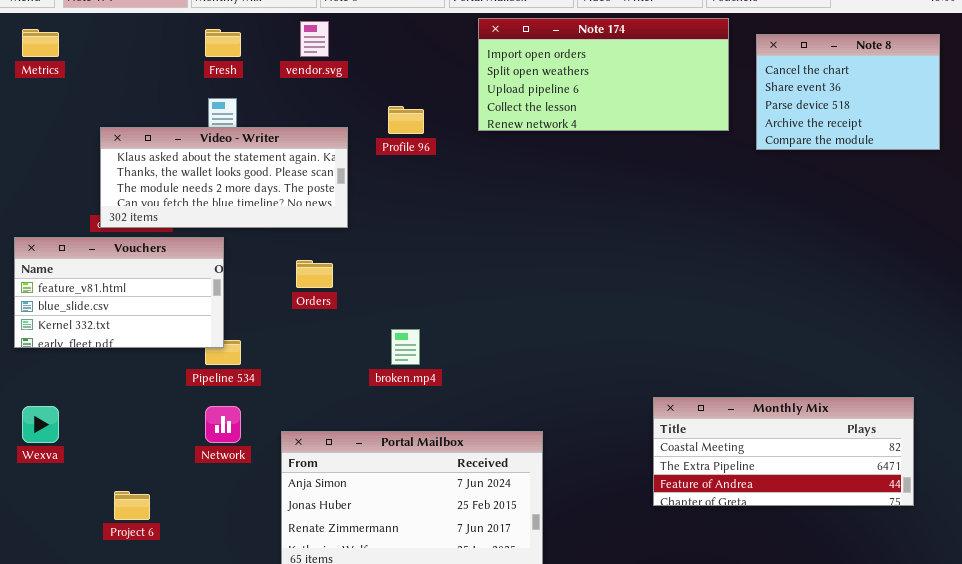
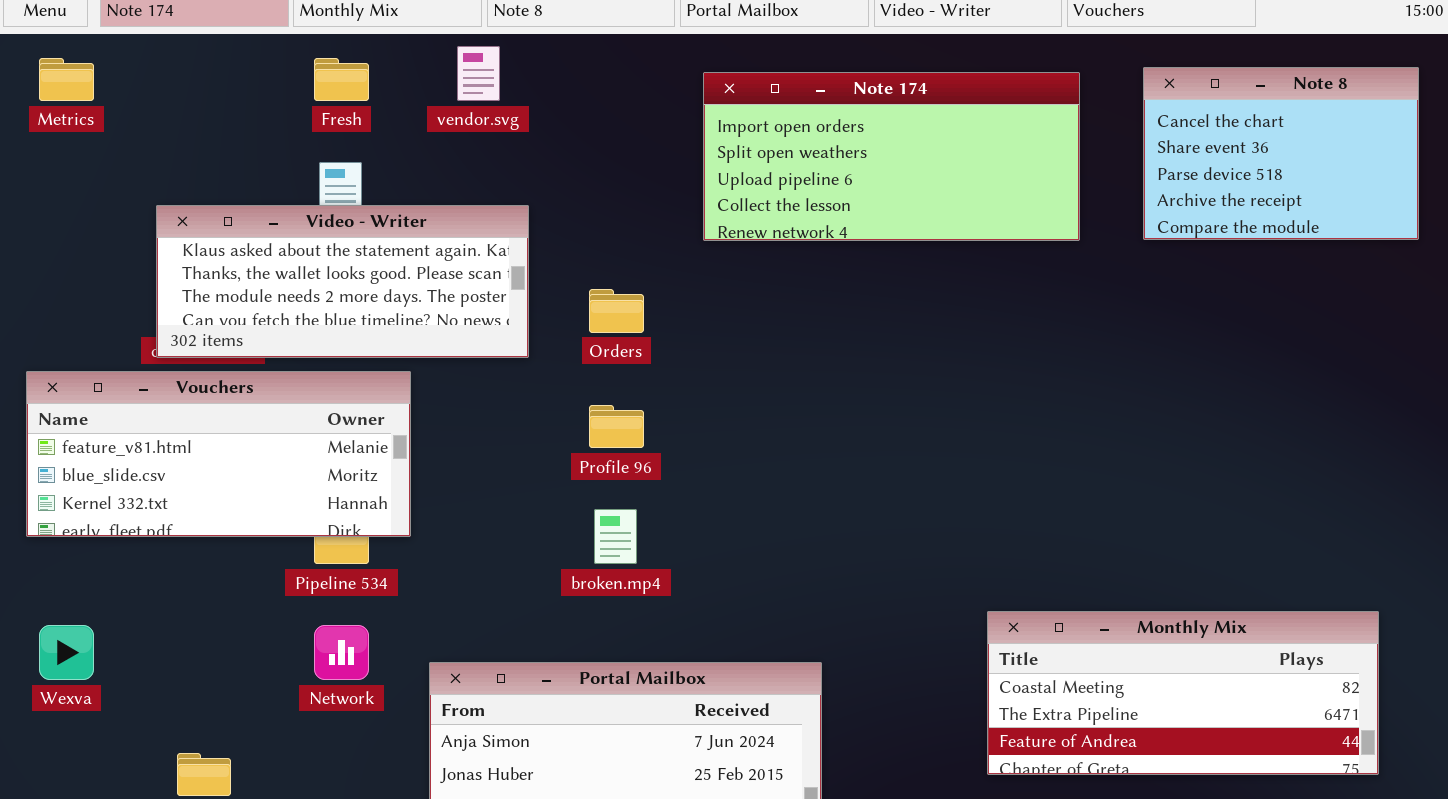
Note 174: [478,18,729,131] -> [703,72,1080,241], moved
Profile 96: [388,106,424,134] -> [589,405,644,448], moved
Vouchers: [14,237,224,348] -> [26,371,411,537], resized
Orders: [296,260,333,288] -> [589,289,644,333], moved

